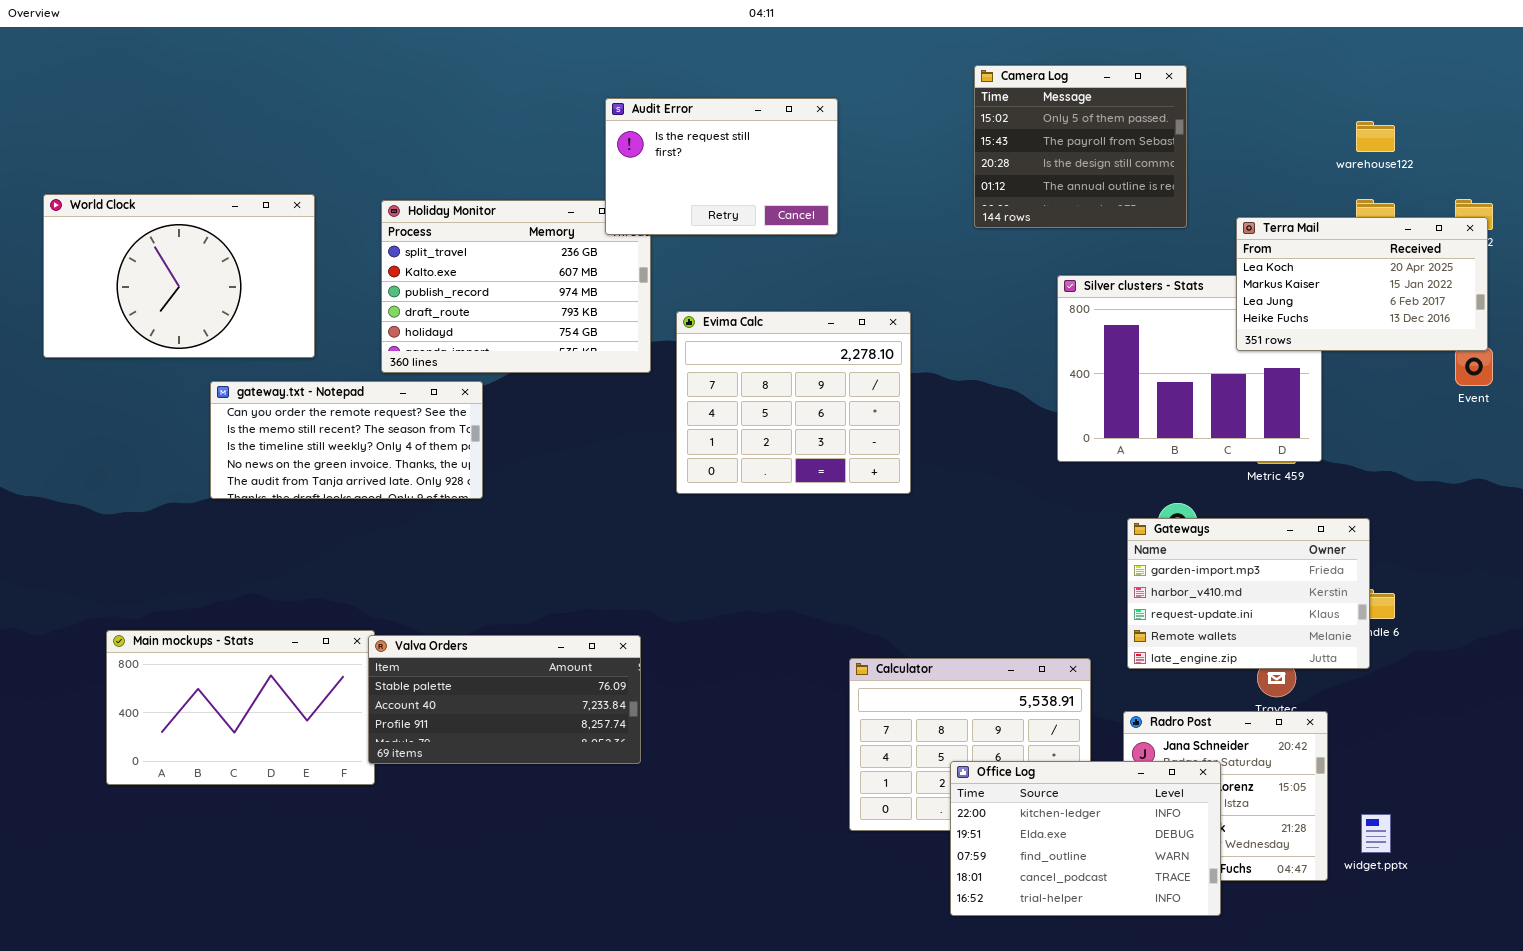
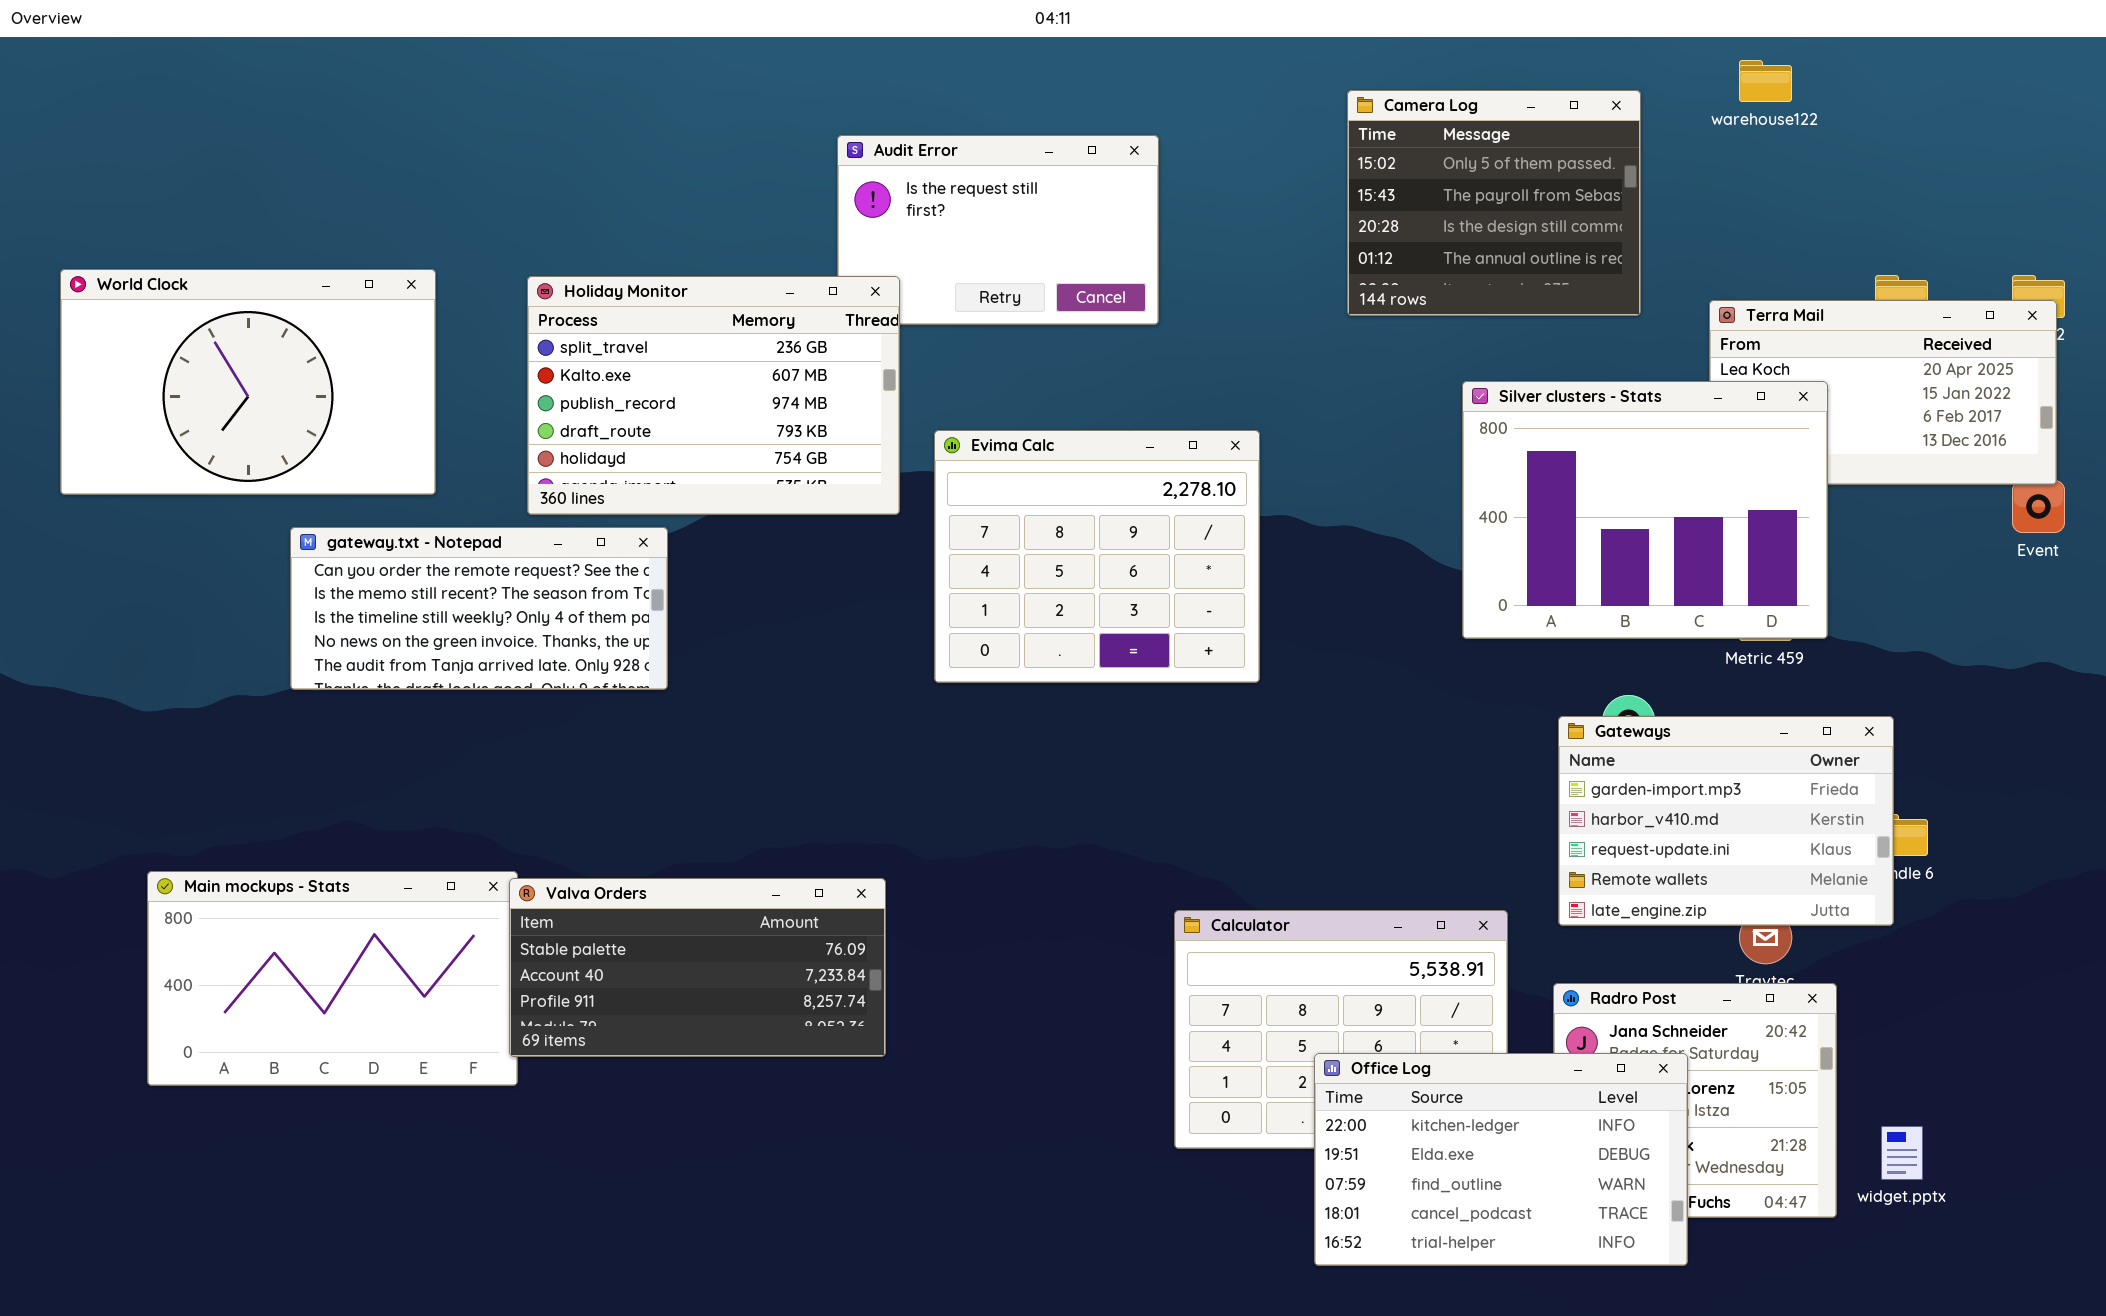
warehouse122: [1356,121,1395,152] -> [1739,60,1792,102], moved
Holiday Monitor: [381,200,651,373] -> [527,276,900,515], raised
Silver clusters - Stats: [1057,275,1322,462] -> [1462,381,1828,639], raised

